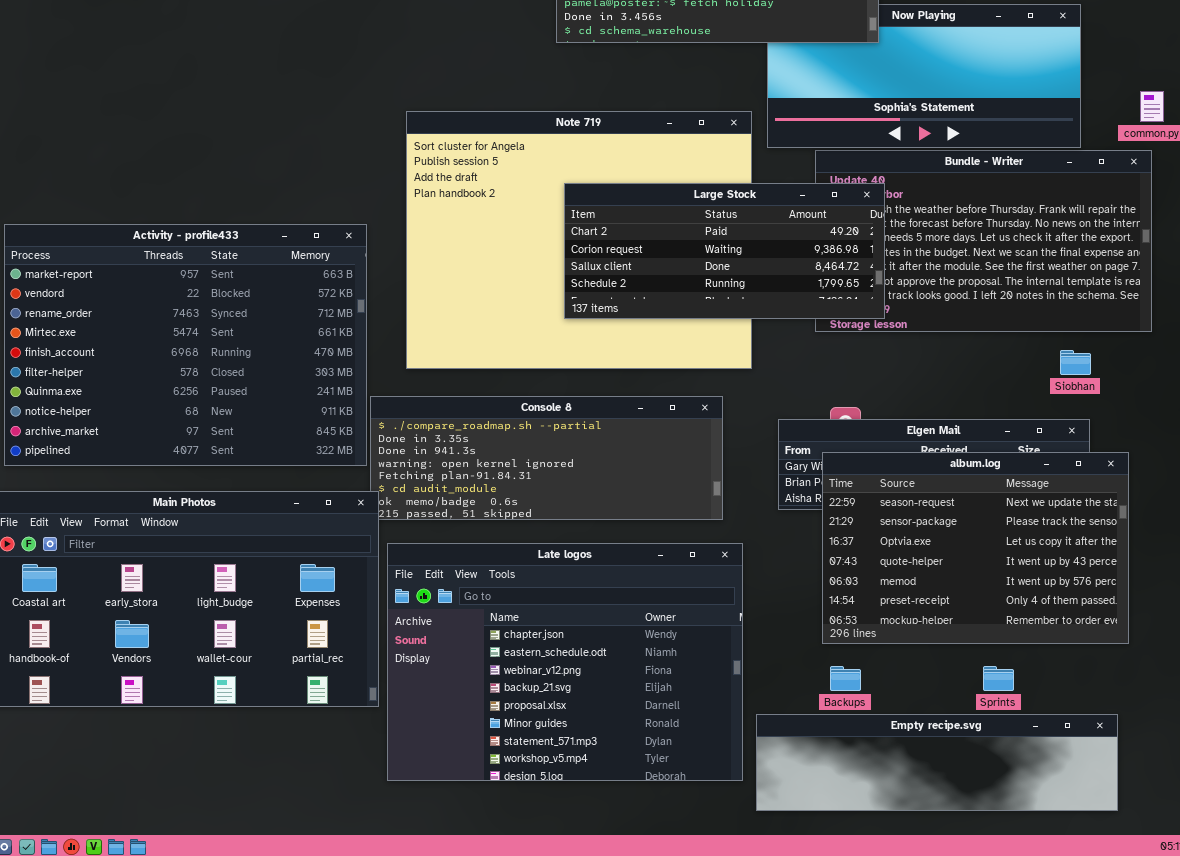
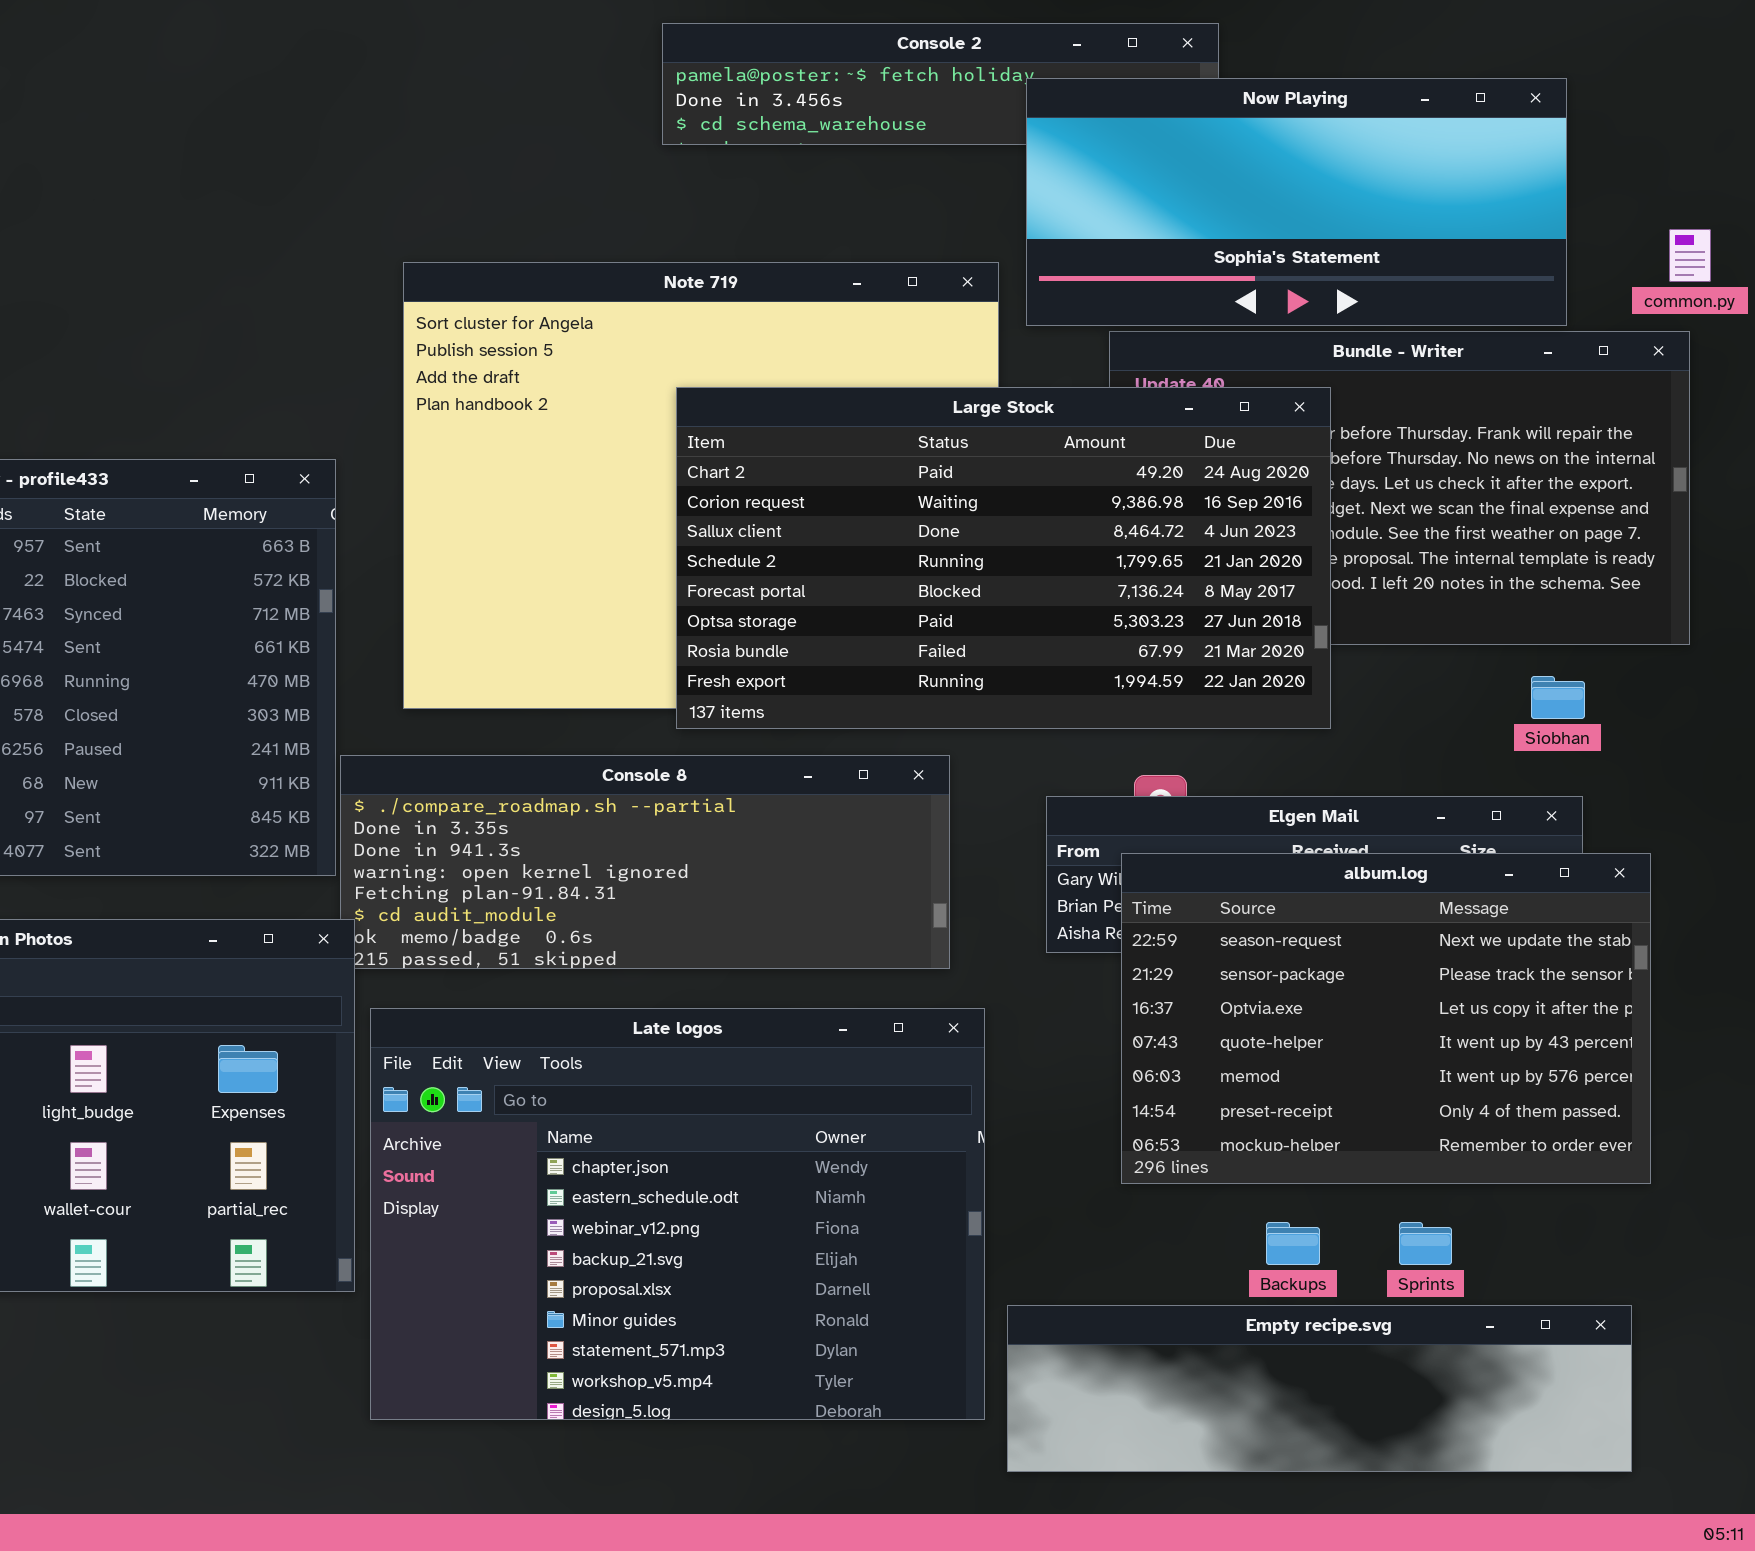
Now Playing: [767,4,1081,148] -> [1026,78,1567,326], raised
Large Stock: [564,183,885,319] -> [676,387,1331,729], resized
Backups: [830,666,861,691] -> [1266,1222,1320,1265], moved

